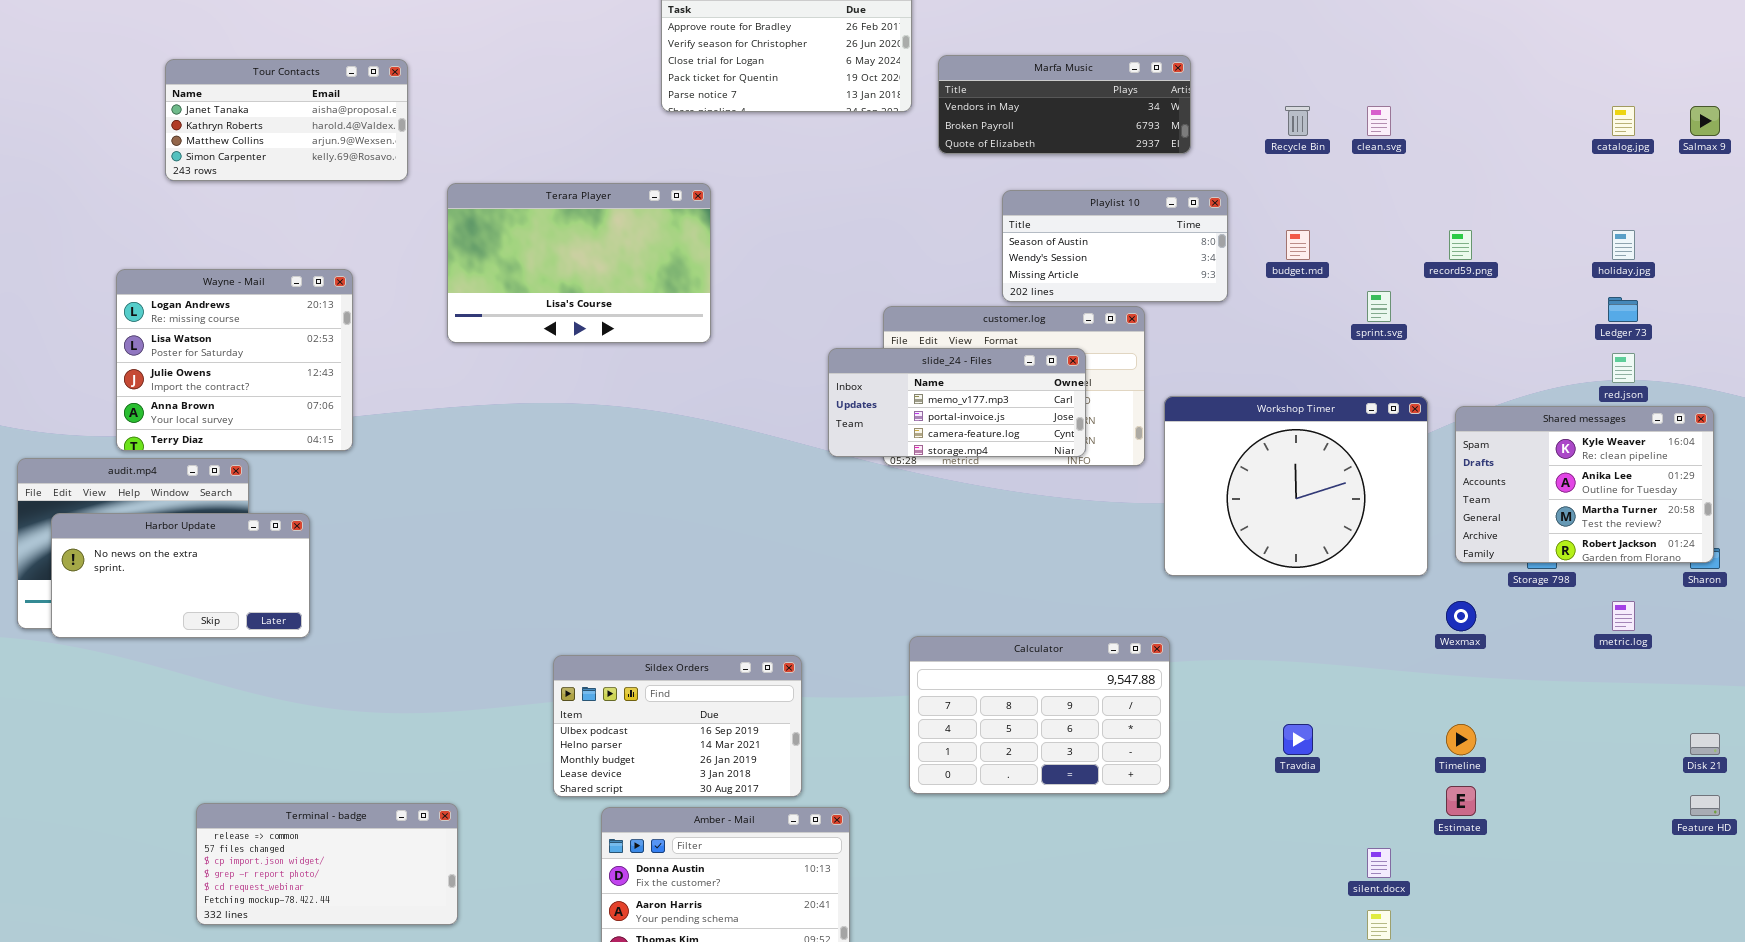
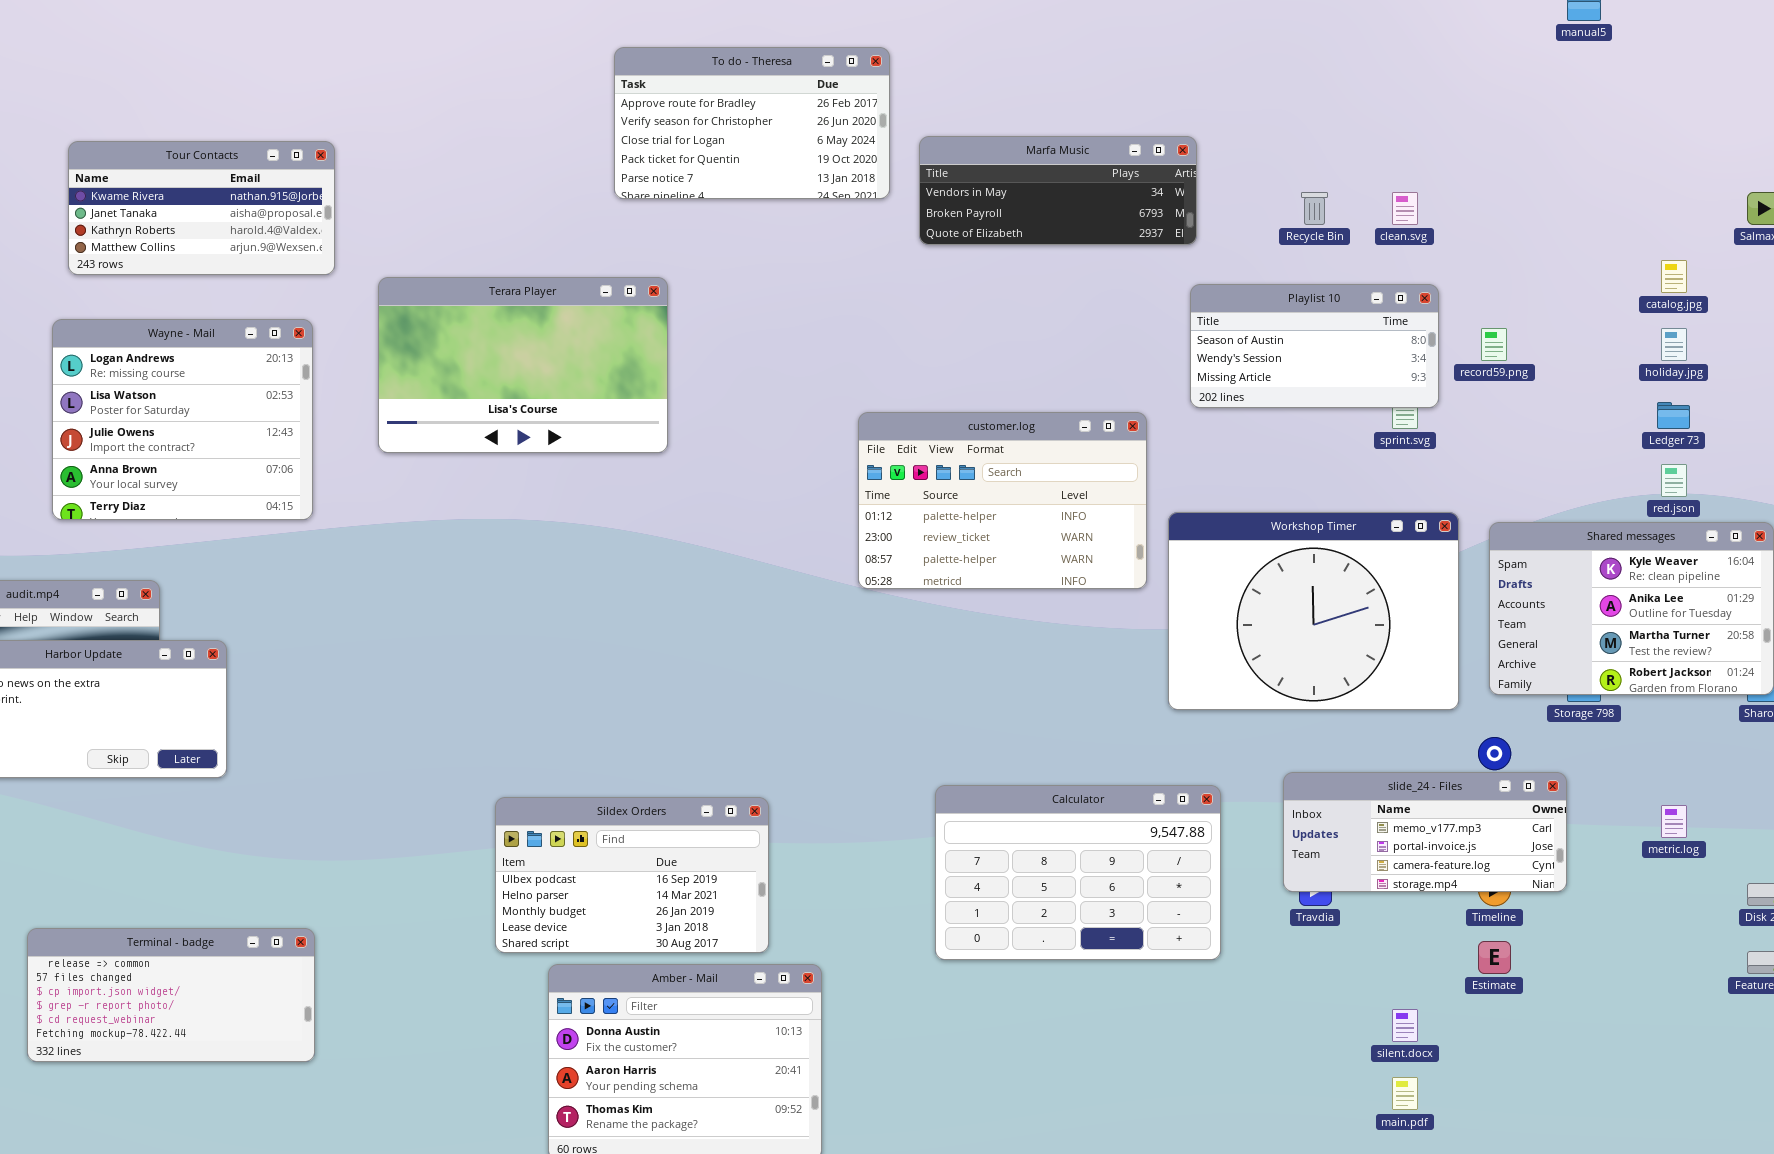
Tour Contacts: [165,59,408,181] -> [68,141,335,275], scrolled up 1 row
catalog.jpg: [1612,106,1635,136] -> [1661,260,1687,293], moved
Playlist 10: [1002,190,1228,302] -> [1190,284,1439,408], moved
Wayne - Mail: [116,269,353,451] -> [52,319,313,520], moved
slide_24 - Files: [828,348,1086,457] -> [1283,772,1567,892], moved
metric.log: [1612,601,1635,631] -> [1661,805,1687,838], moved
Calculator: [909,636,1170,794] -> [935,785,1221,960], moved
Terminal - badge: [196,803,458,925] -> [27,928,315,1062], moved

